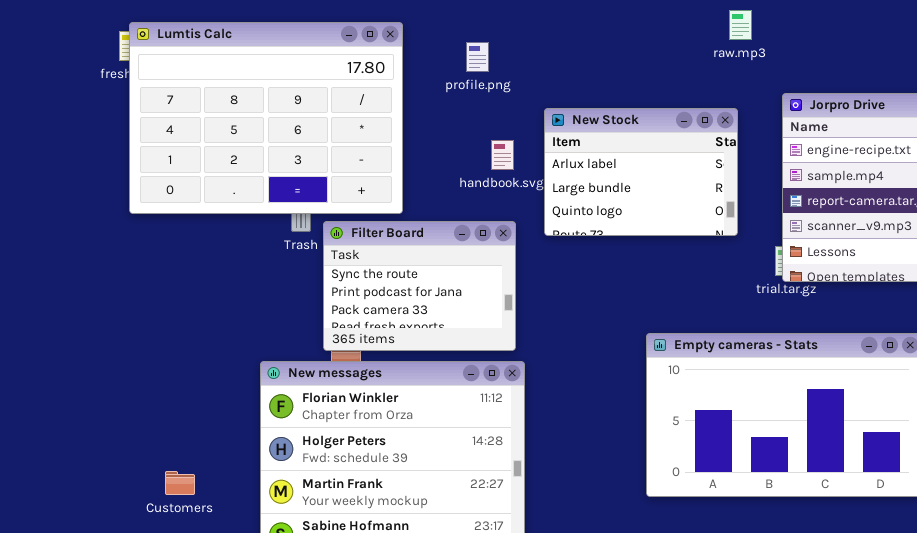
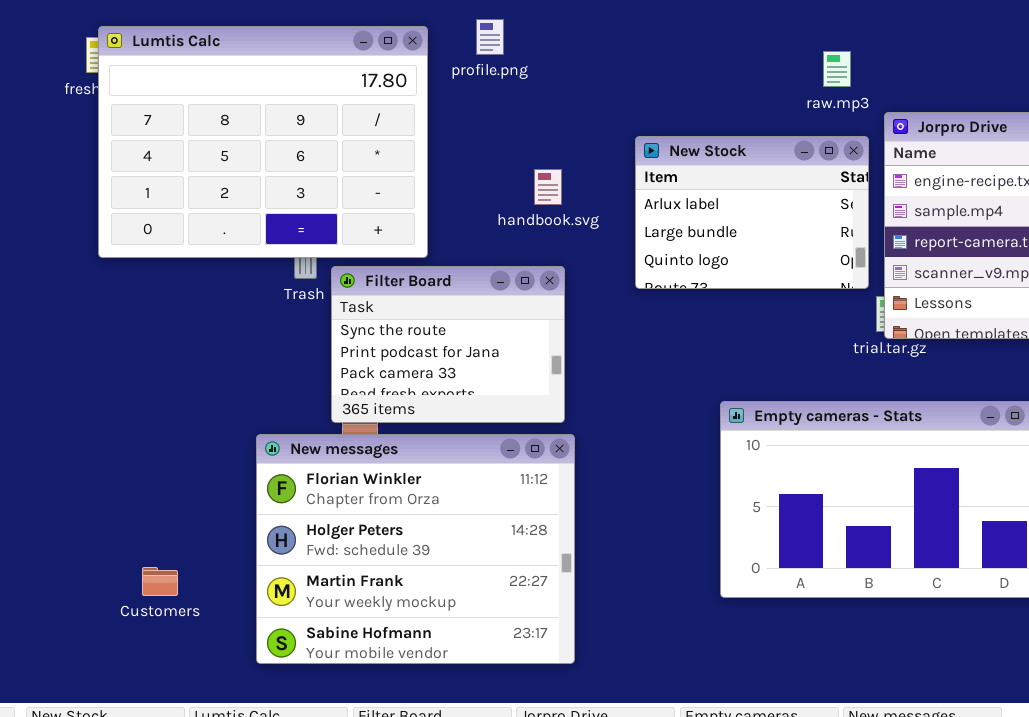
raw.mp3: [729,10,752,40] -> [823,51,851,87], moved
profile.png: [466,42,489,72] -> [476,19,504,55], moved
New Stock: [544,108,738,236] -> [635,136,869,289], moved

